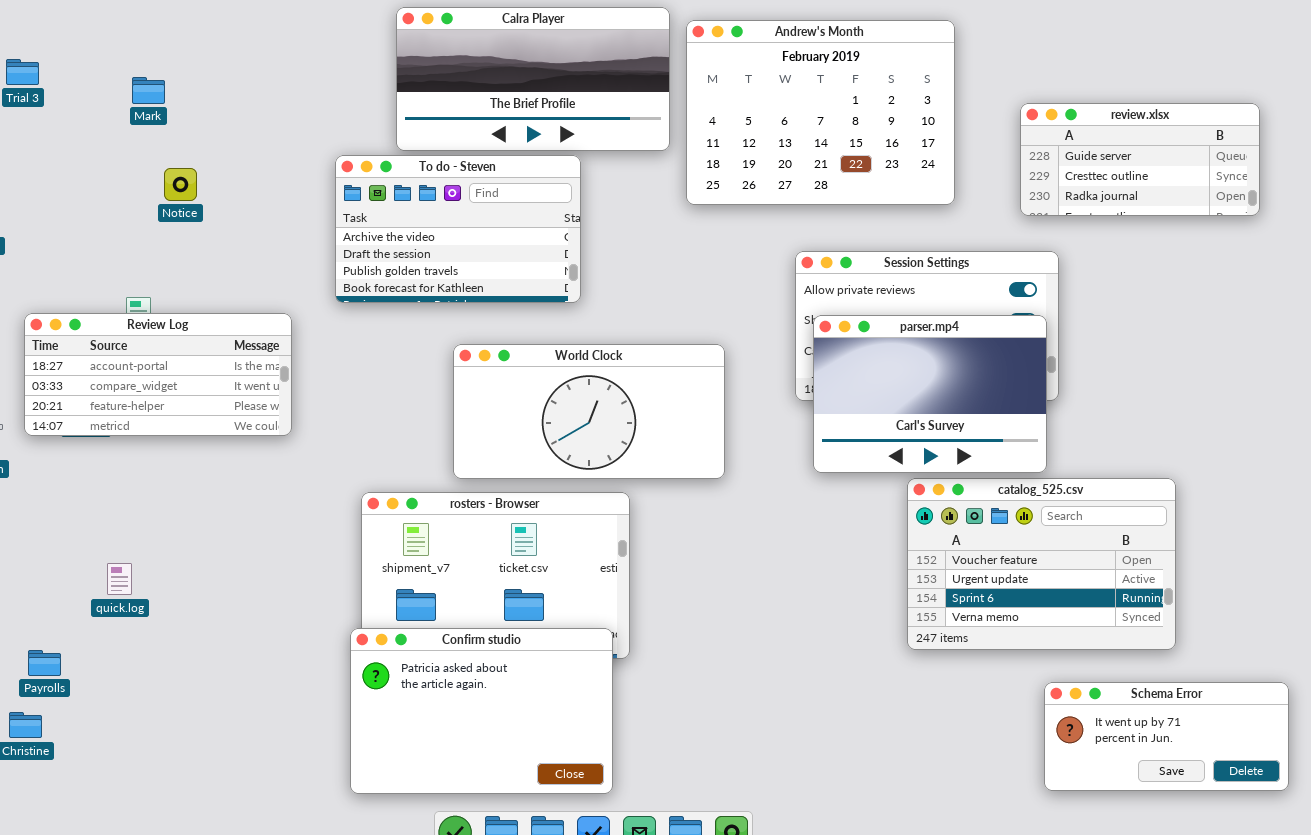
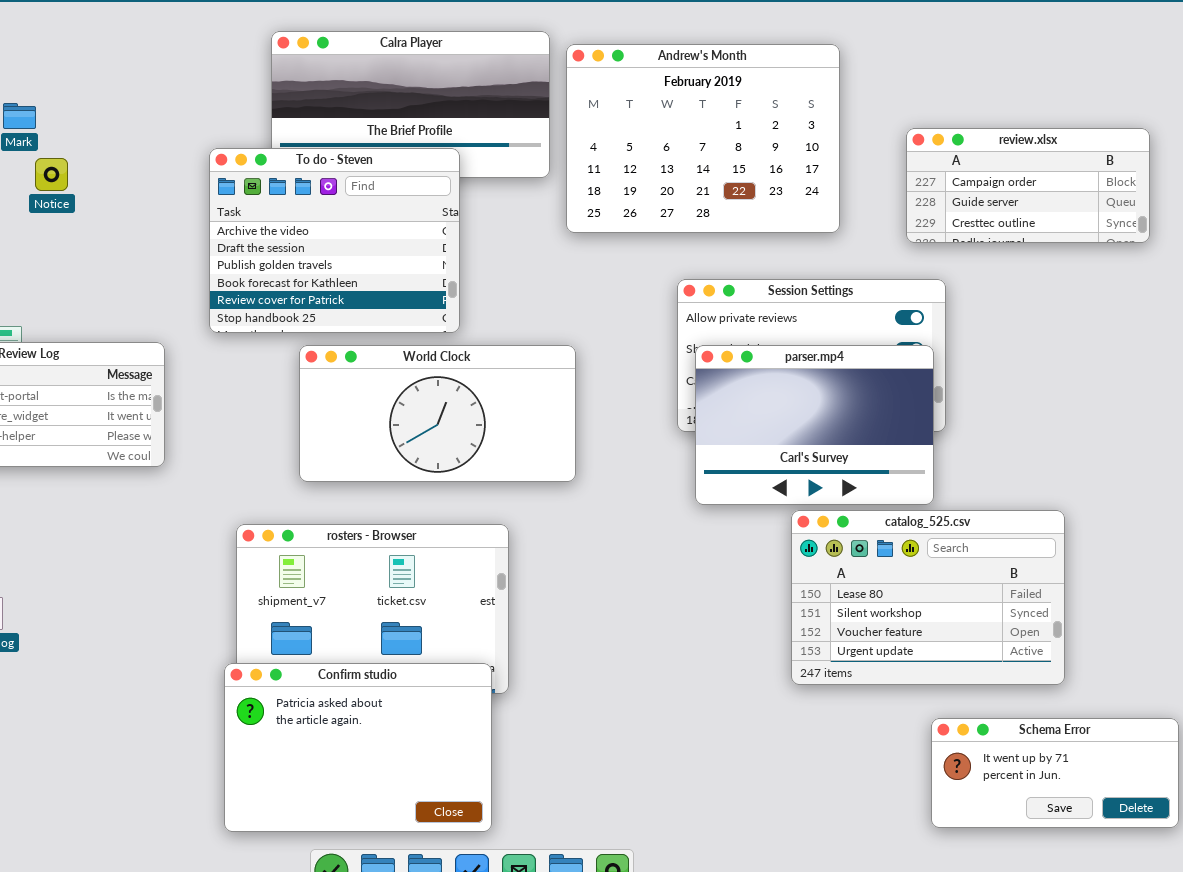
review.xlsx: [1020,103,1260,216] -> [906,128,1150,243], scrolled up 1 row
To do - Steven: [335,155,581,303] -> [209,148,460,333], resized
Notice: [164,168,197,201] -> [35,158,68,191], moved
World Clock: [453,344,725,479] -> [299,345,576,482], moved
catalog_525.csv: [907,478,1176,650] -> [791,510,1065,685], scrolled up 2 rows

